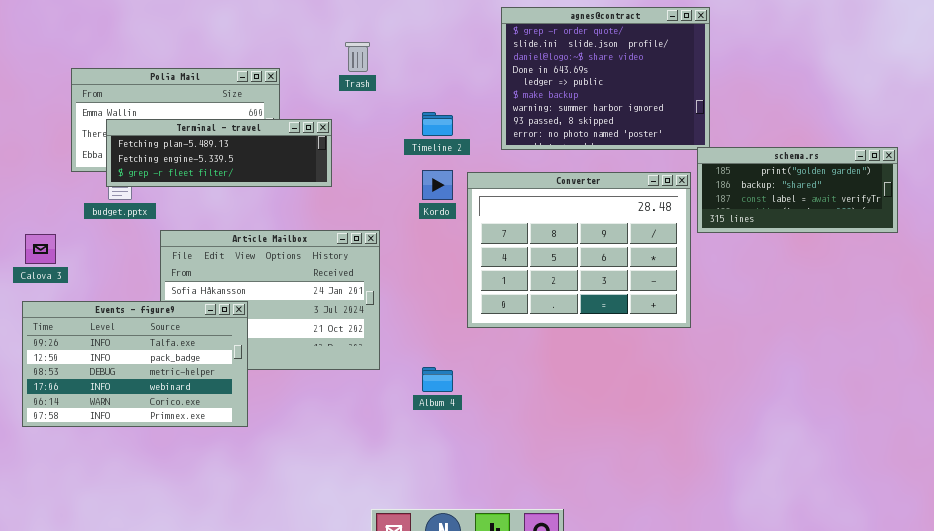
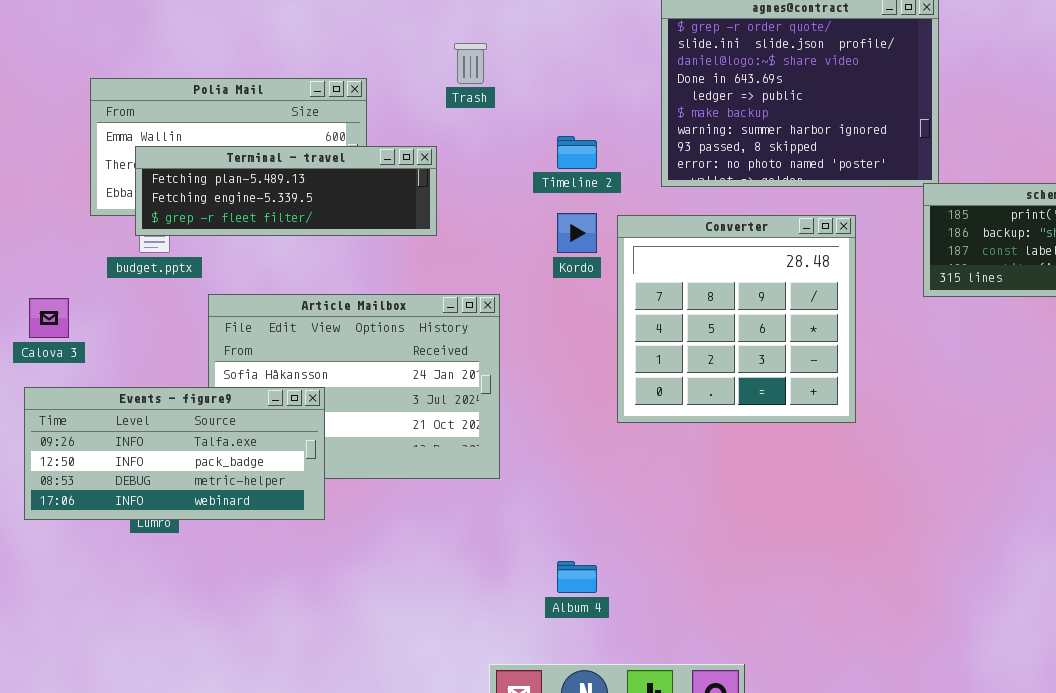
Converter: [467,172,691,328] -> [617,215,856,423], resized
Events - figure9: [22,301,248,427] -> [24,387,325,520], resized
Album 4: [422,367,453,392] -> [557,561,597,593], moved

